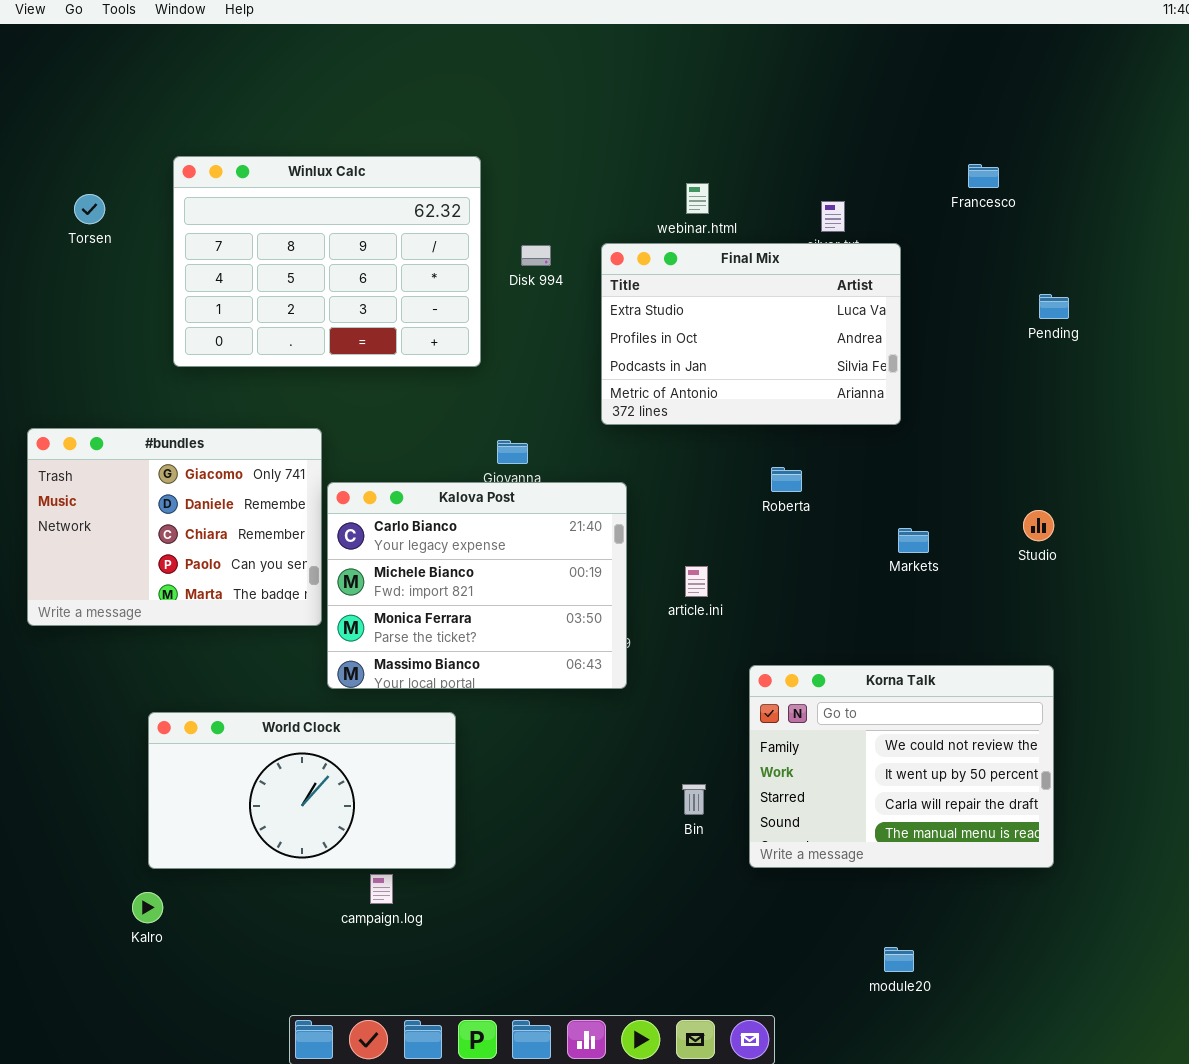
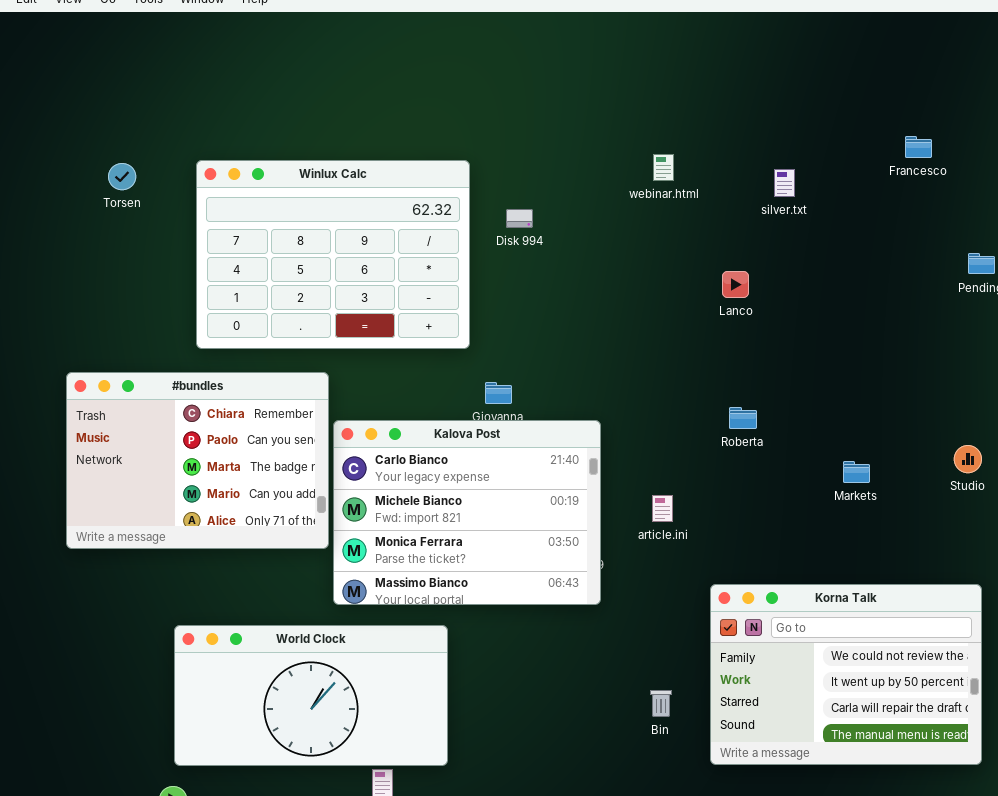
Winlux Calc: [173,156,481,367] -> [196,160,470,349], moved
Final Mix: [601,243,901,425] -> none, closed
#bundles: [27,428,322,626] -> [66,372,329,549], scrolled down 2 rows

